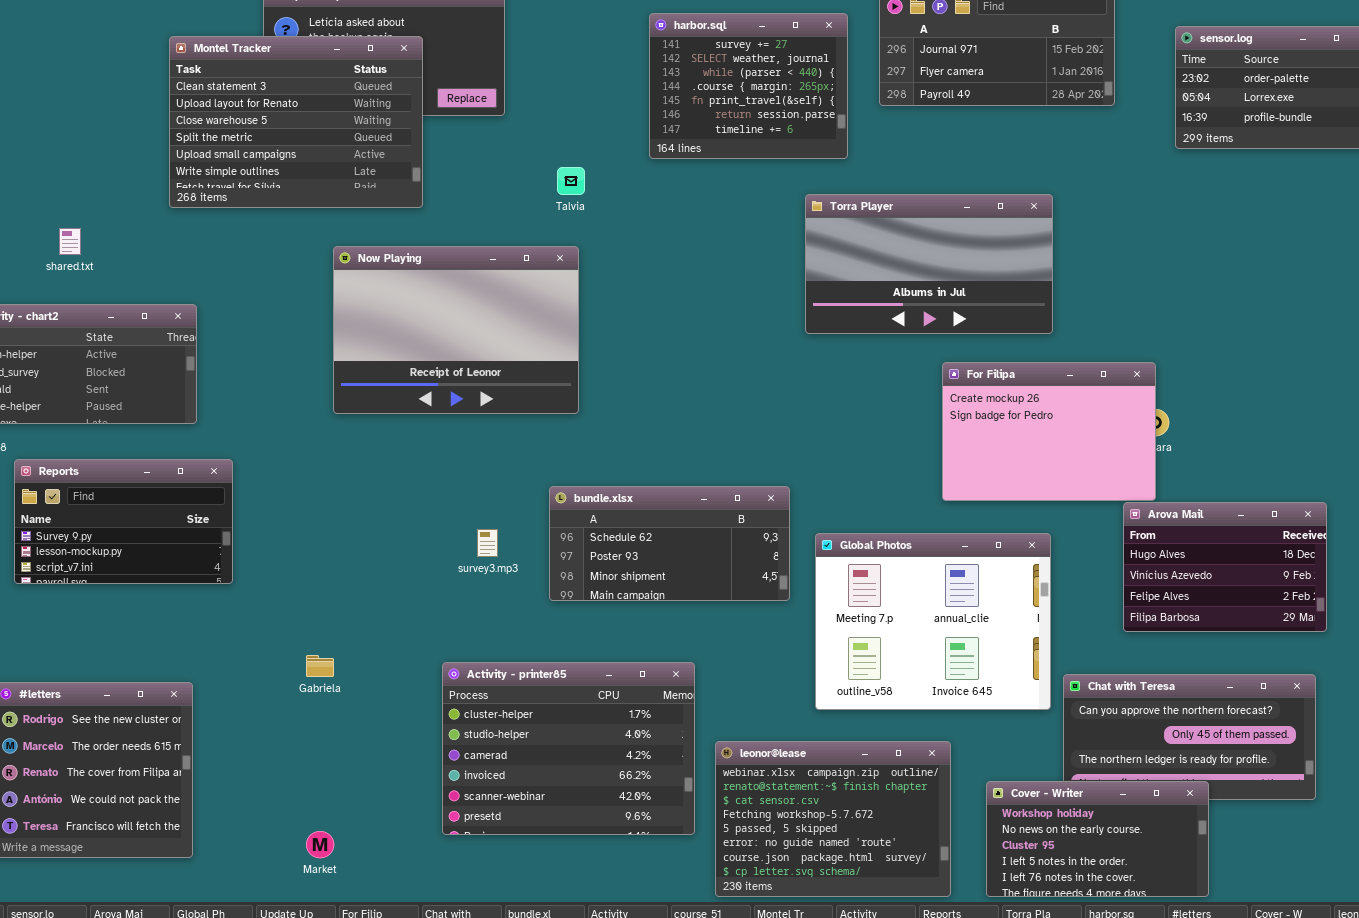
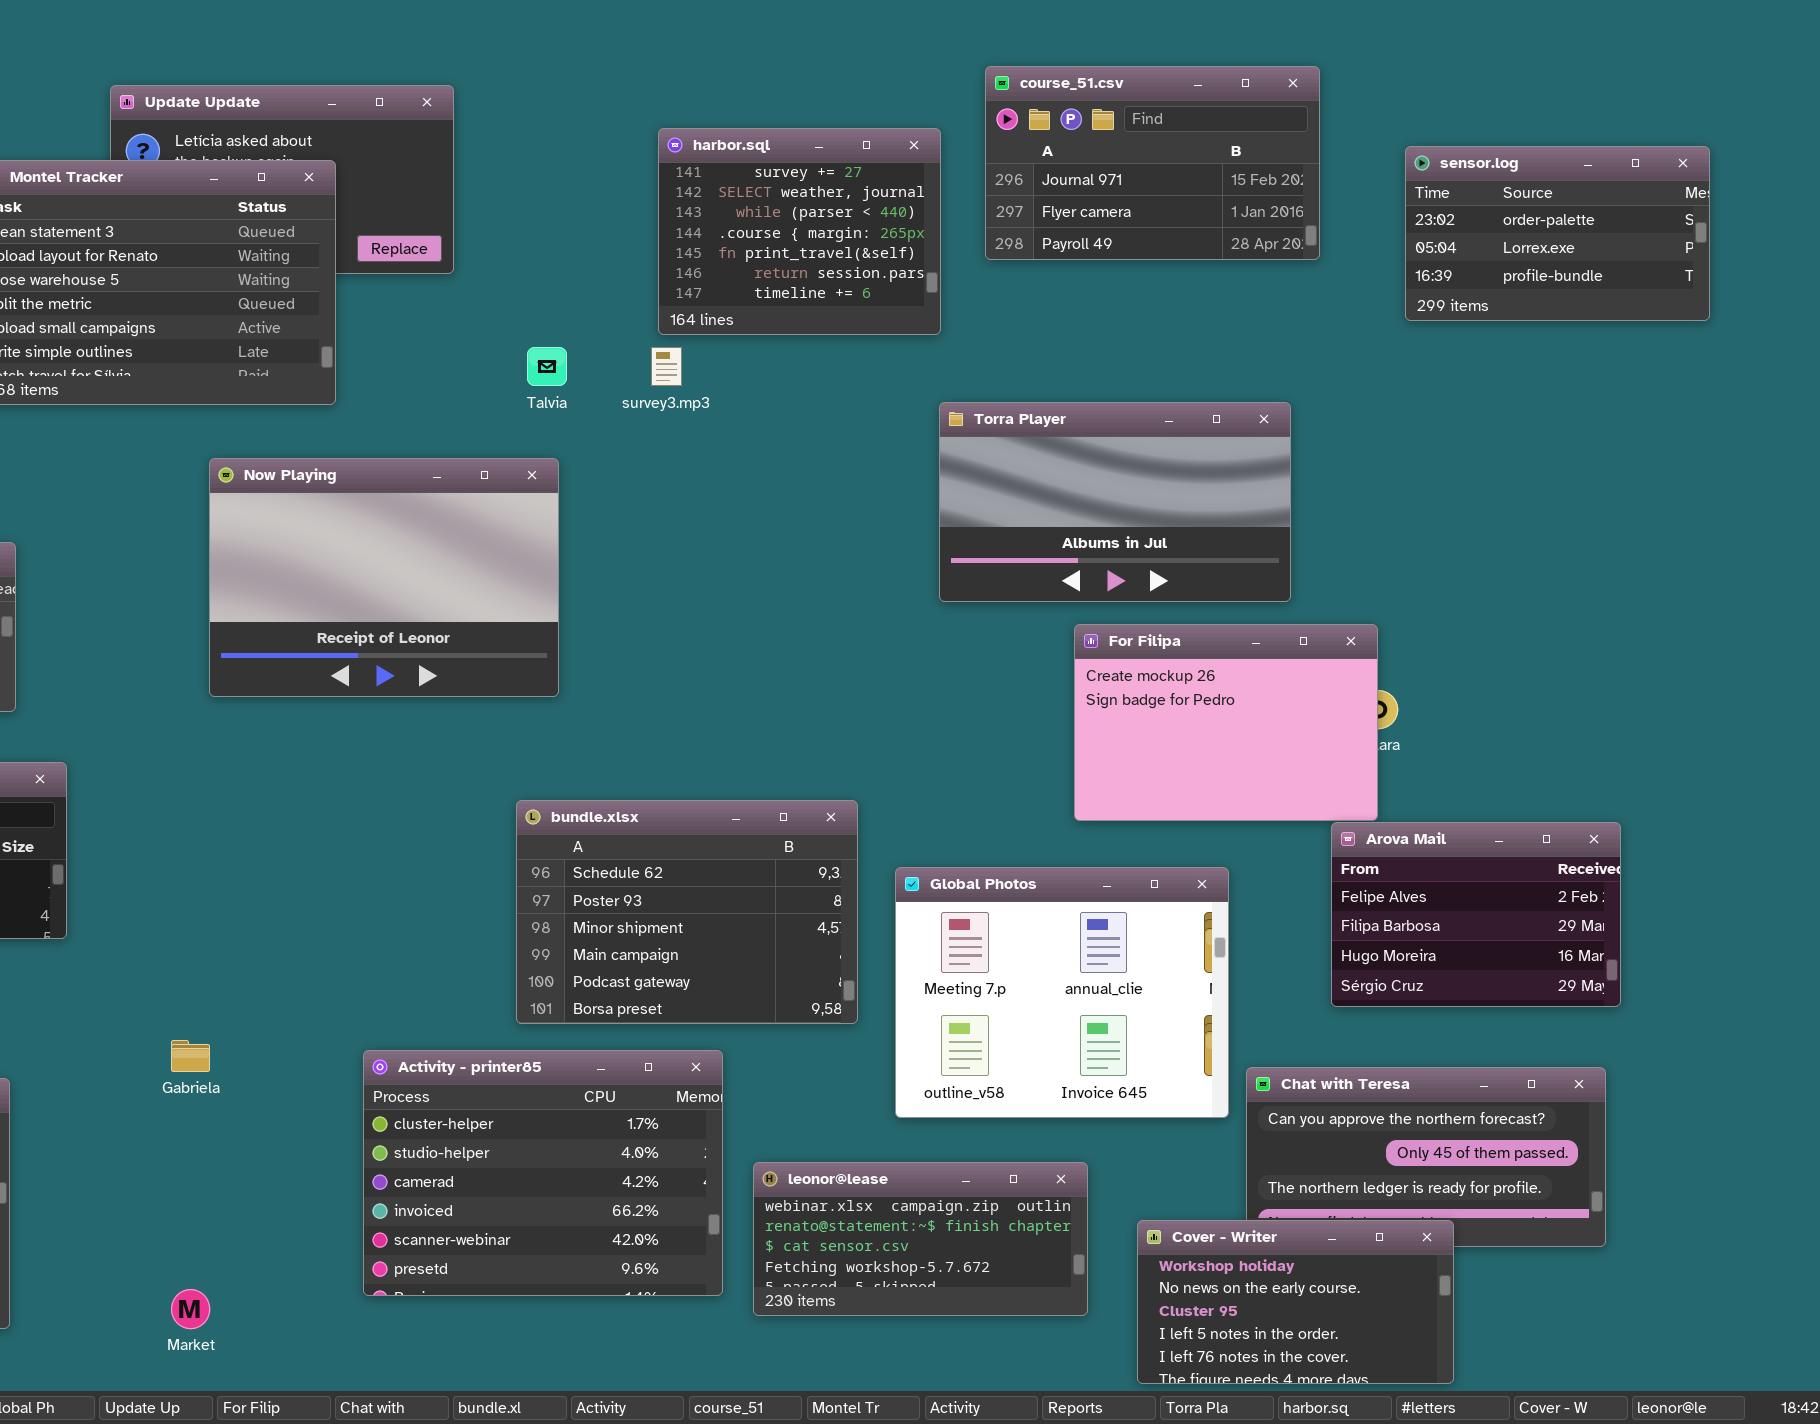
Torra Player: [805,194,1053,334] -> [939,402,1291,602], moved
bundle.xlsx: [549,486,790,601] -> [516,800,858,1024], resized
Arova Mail: [1123,502,1327,632] -> [1331,822,1621,1007], scrolled down 2 rows
survey3.mp3: [477,529,498,557] -> [651,347,682,386], moved
leonor@lease: [715,741,951,897] -> [753,1162,1088,1316], resized

